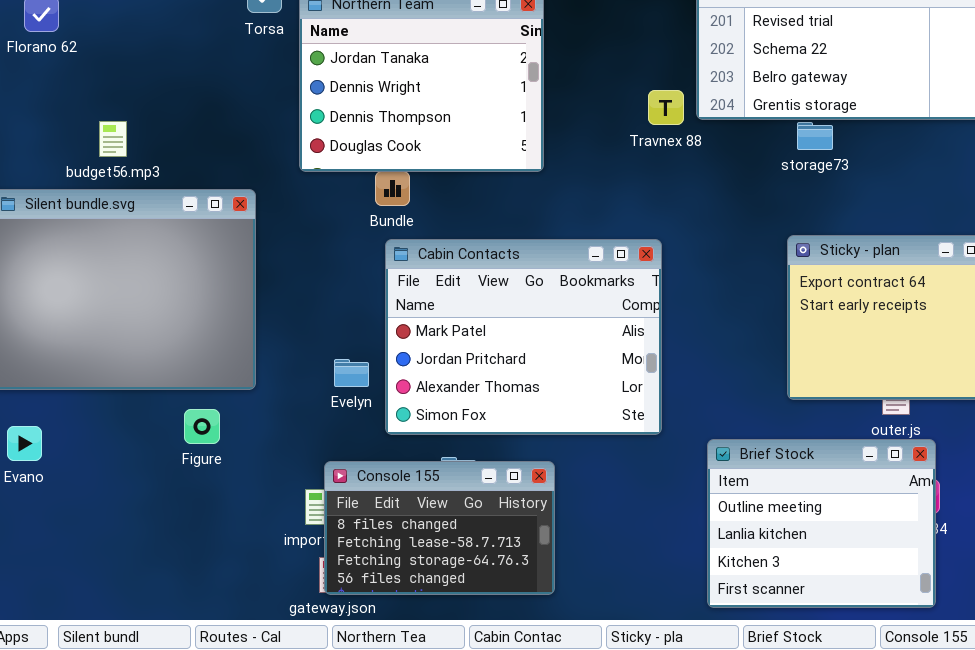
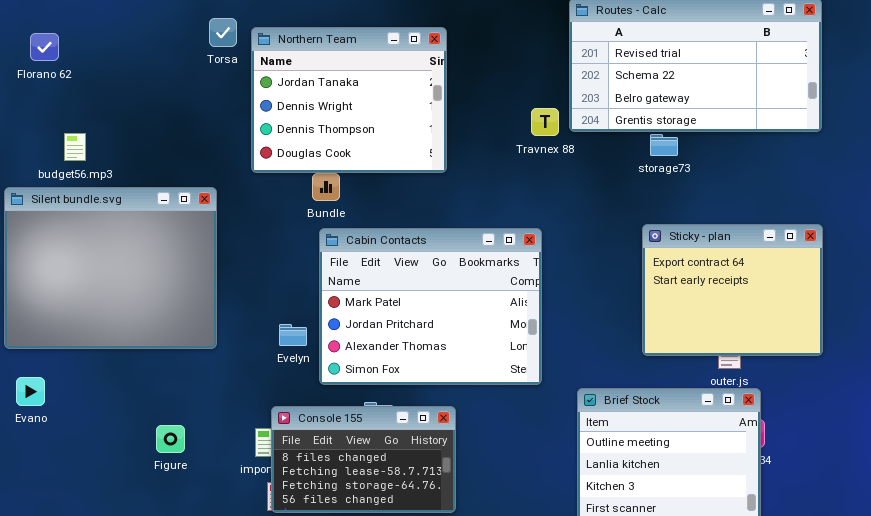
budget56.mp3: [99,121,127,157] -> [64,133,86,161], moved
Figure: [184,409,220,444] -> [156,425,185,453], moved

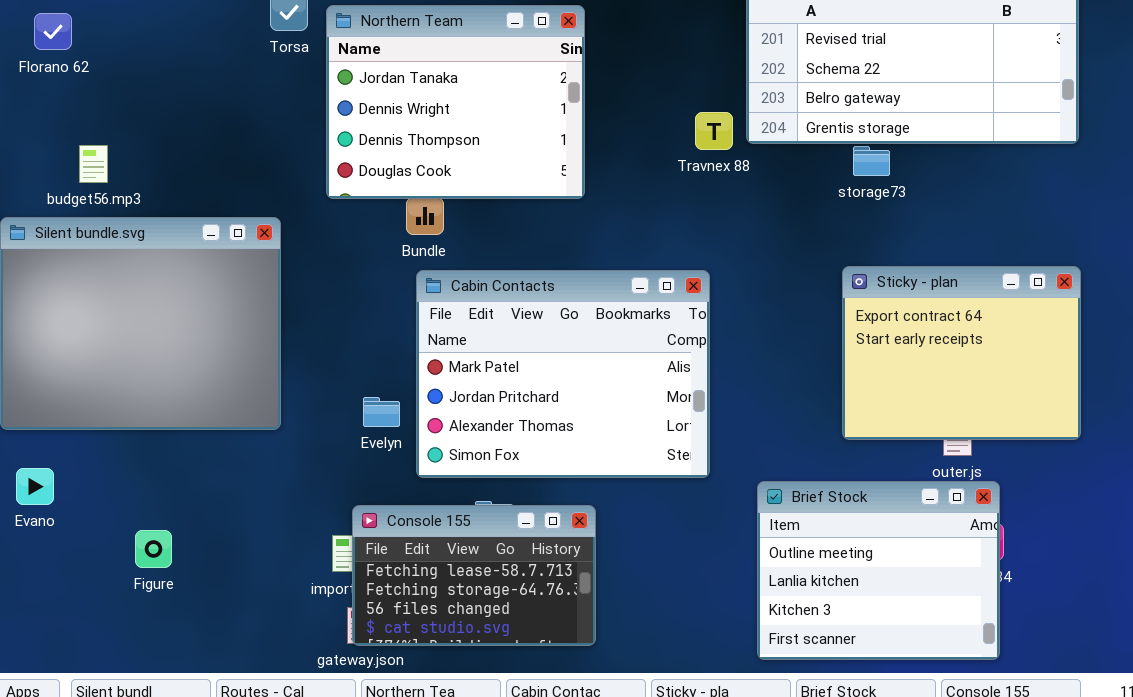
Console 155: [271,406,456,513] -> [352,505,596,646], scrolled down 1 row
Figure: [156,425,185,453] -> [135,530,172,568], moved

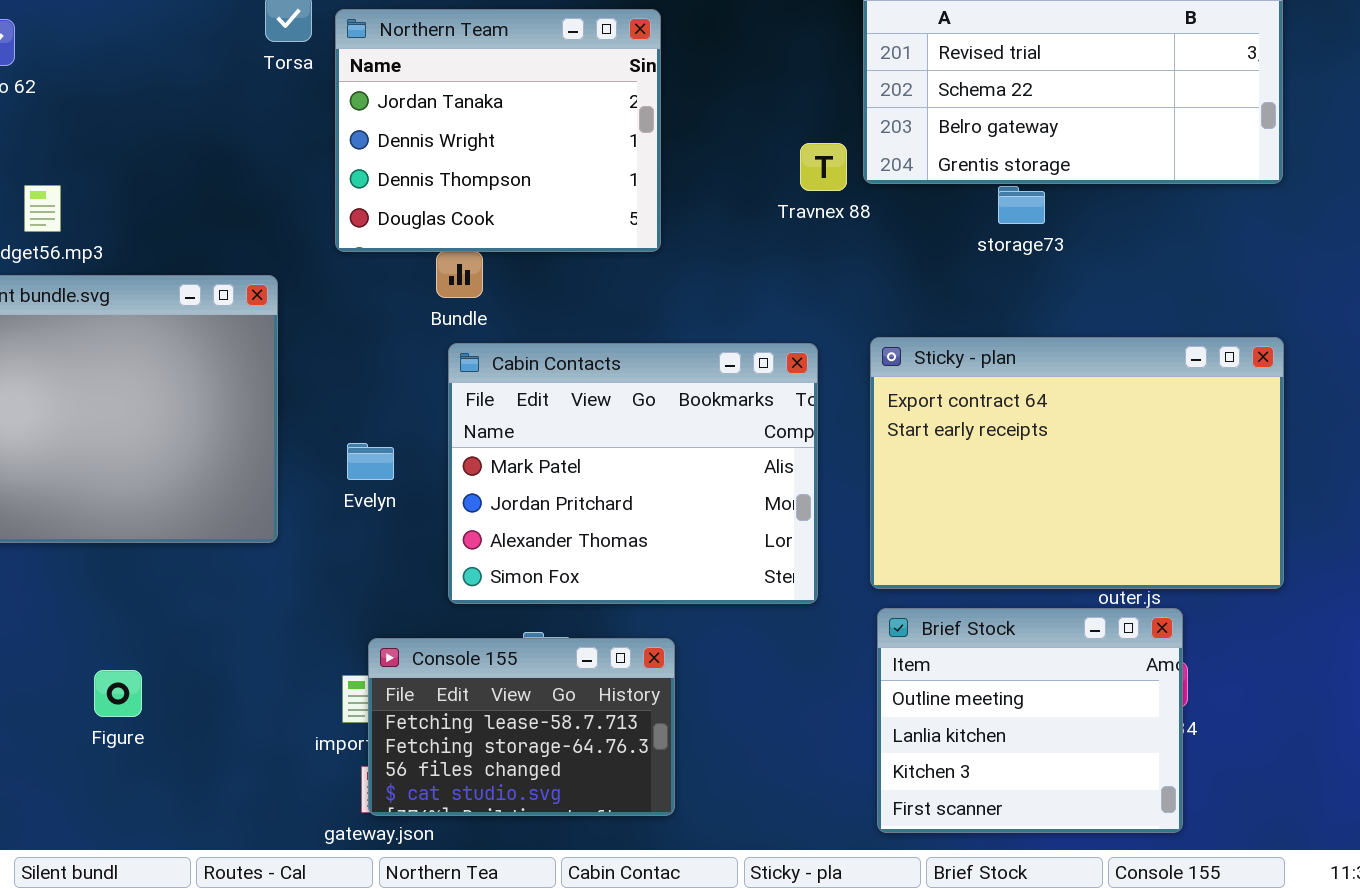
Sticky - plan: [842,266,1081,440] -> [870,337,1284,589], resized
Evelyn: [363,397,400,427] -> [347,443,394,480], moved

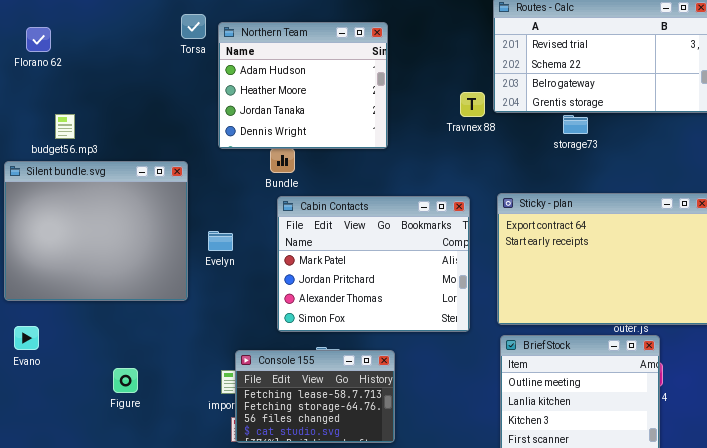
Northern Team: [335,9,661,252] -> [218,22,388,149], scrolled up 2 rows
Evelyn: [347,443,394,480] -> [208,231,233,251], moved
Figure: [94,670,142,717] -> [113,368,138,393], moved

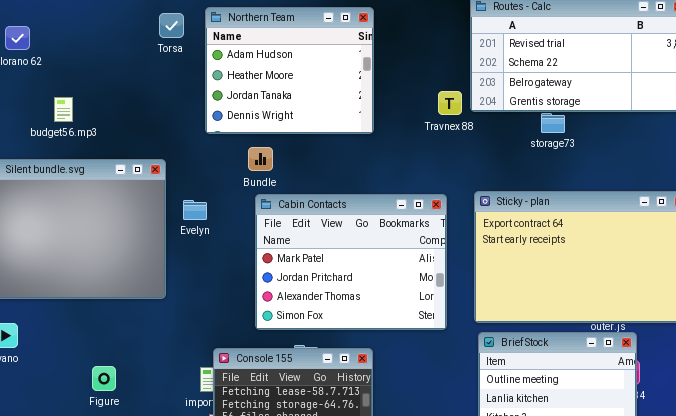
Northern Team: [218,22,388,149] -> [205,7,374,134], moved
budget56.mp3: [55,114,75,139] -> [54,97,73,122], moved
Evelyn: [208,231,233,251] -> [183,200,207,220], moved

